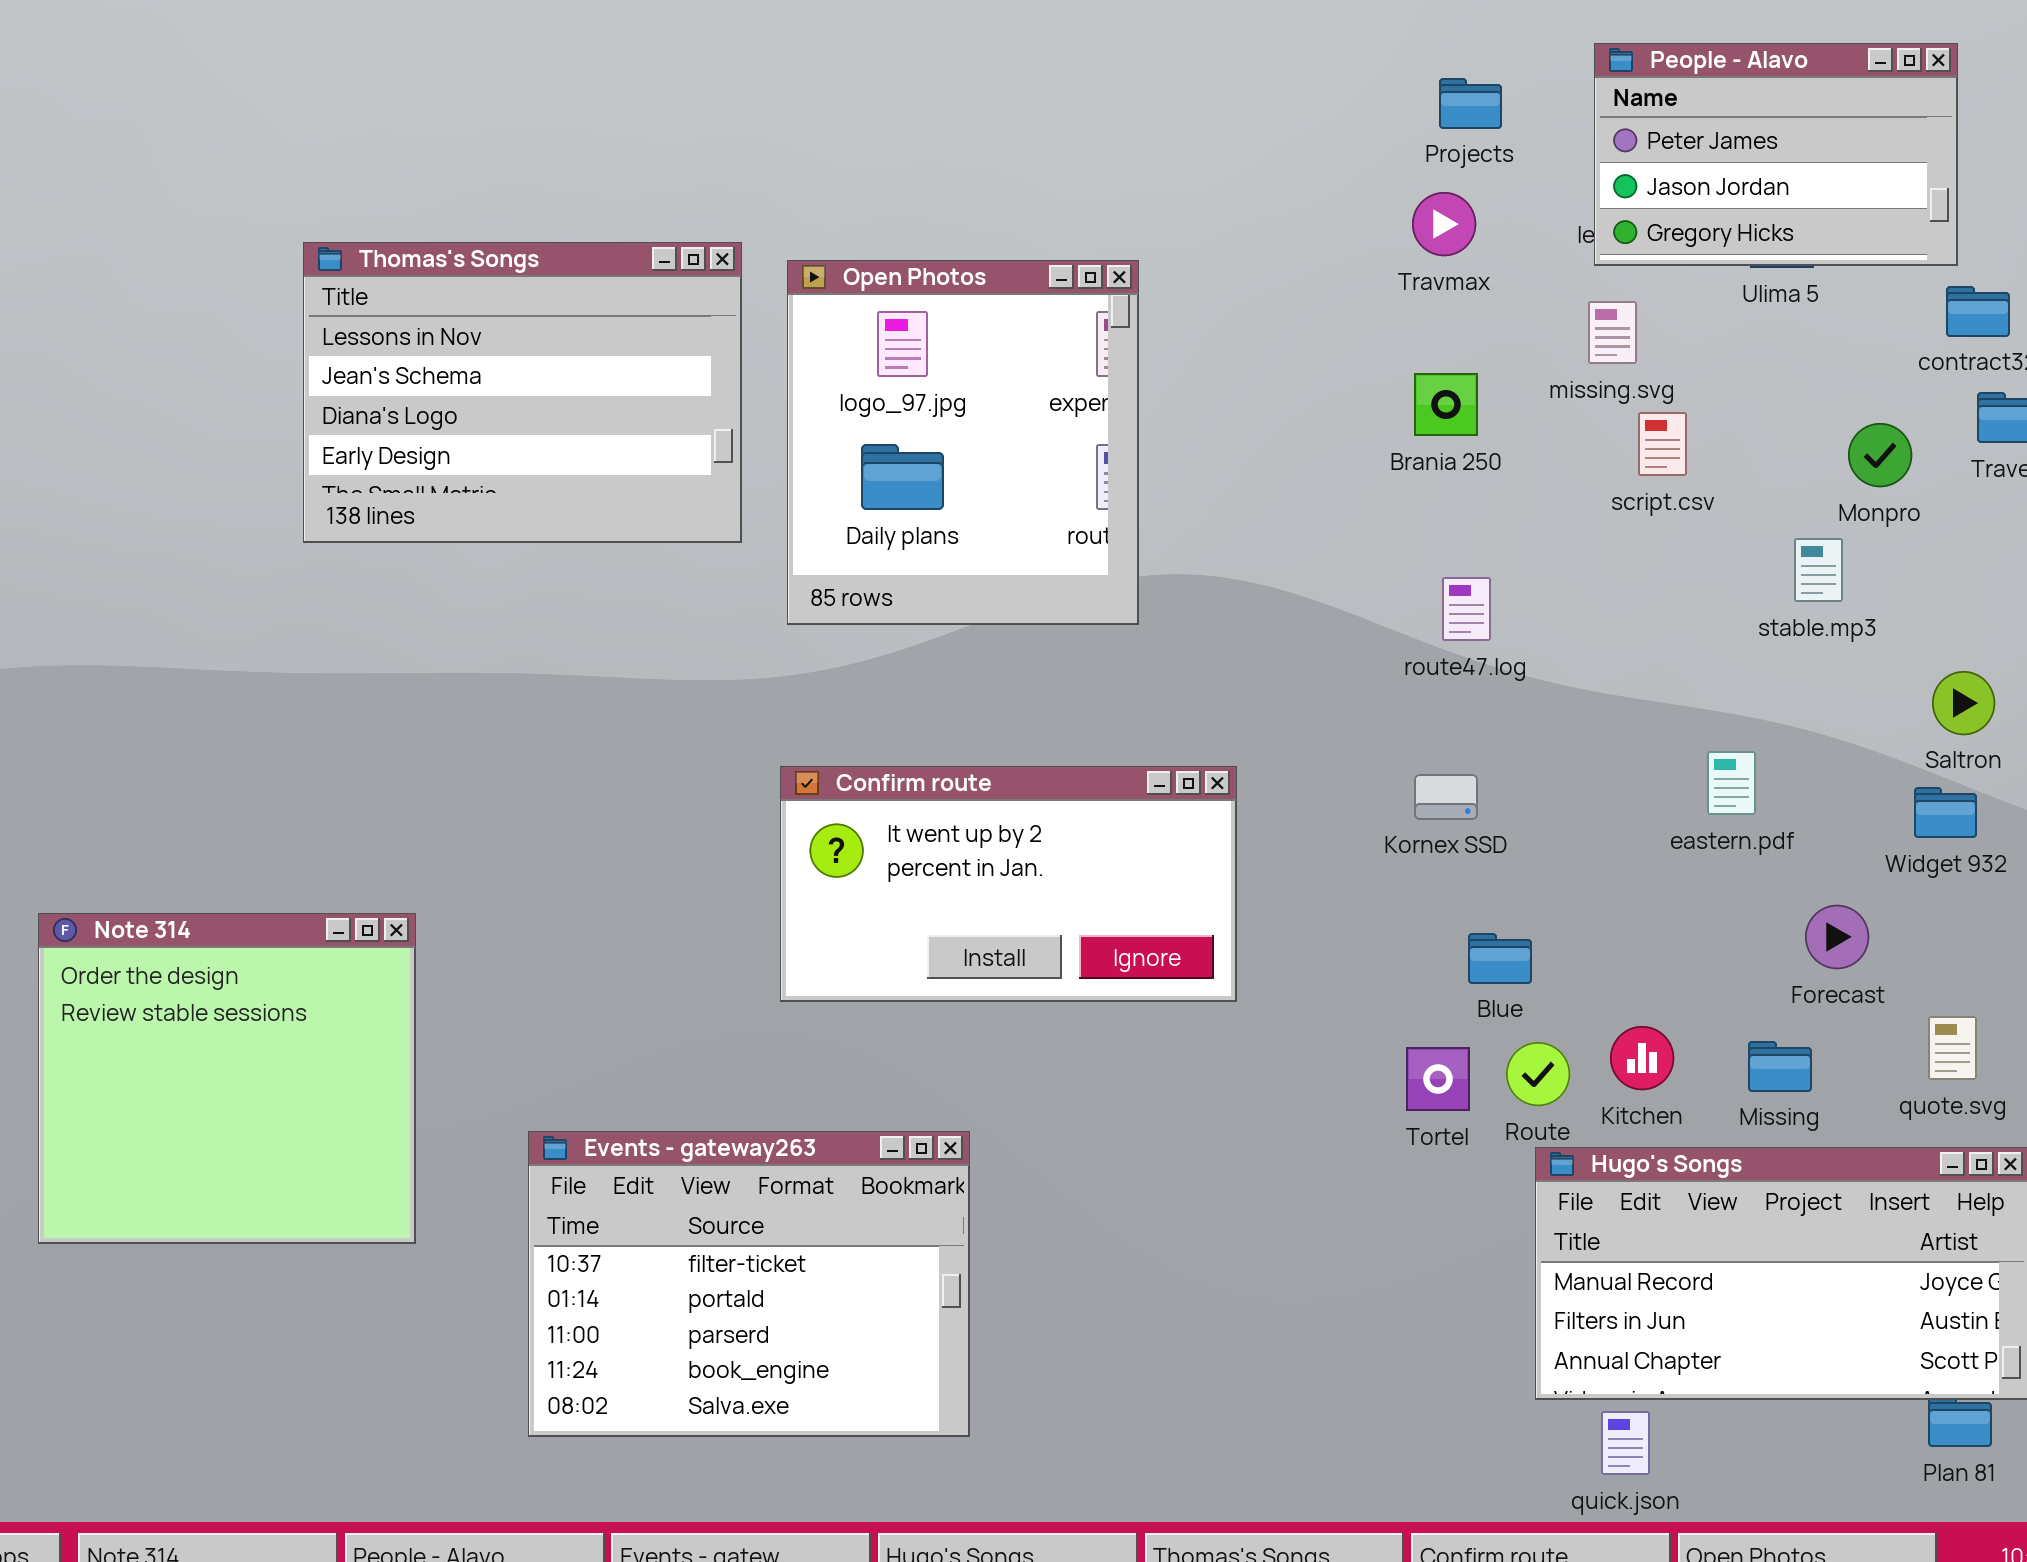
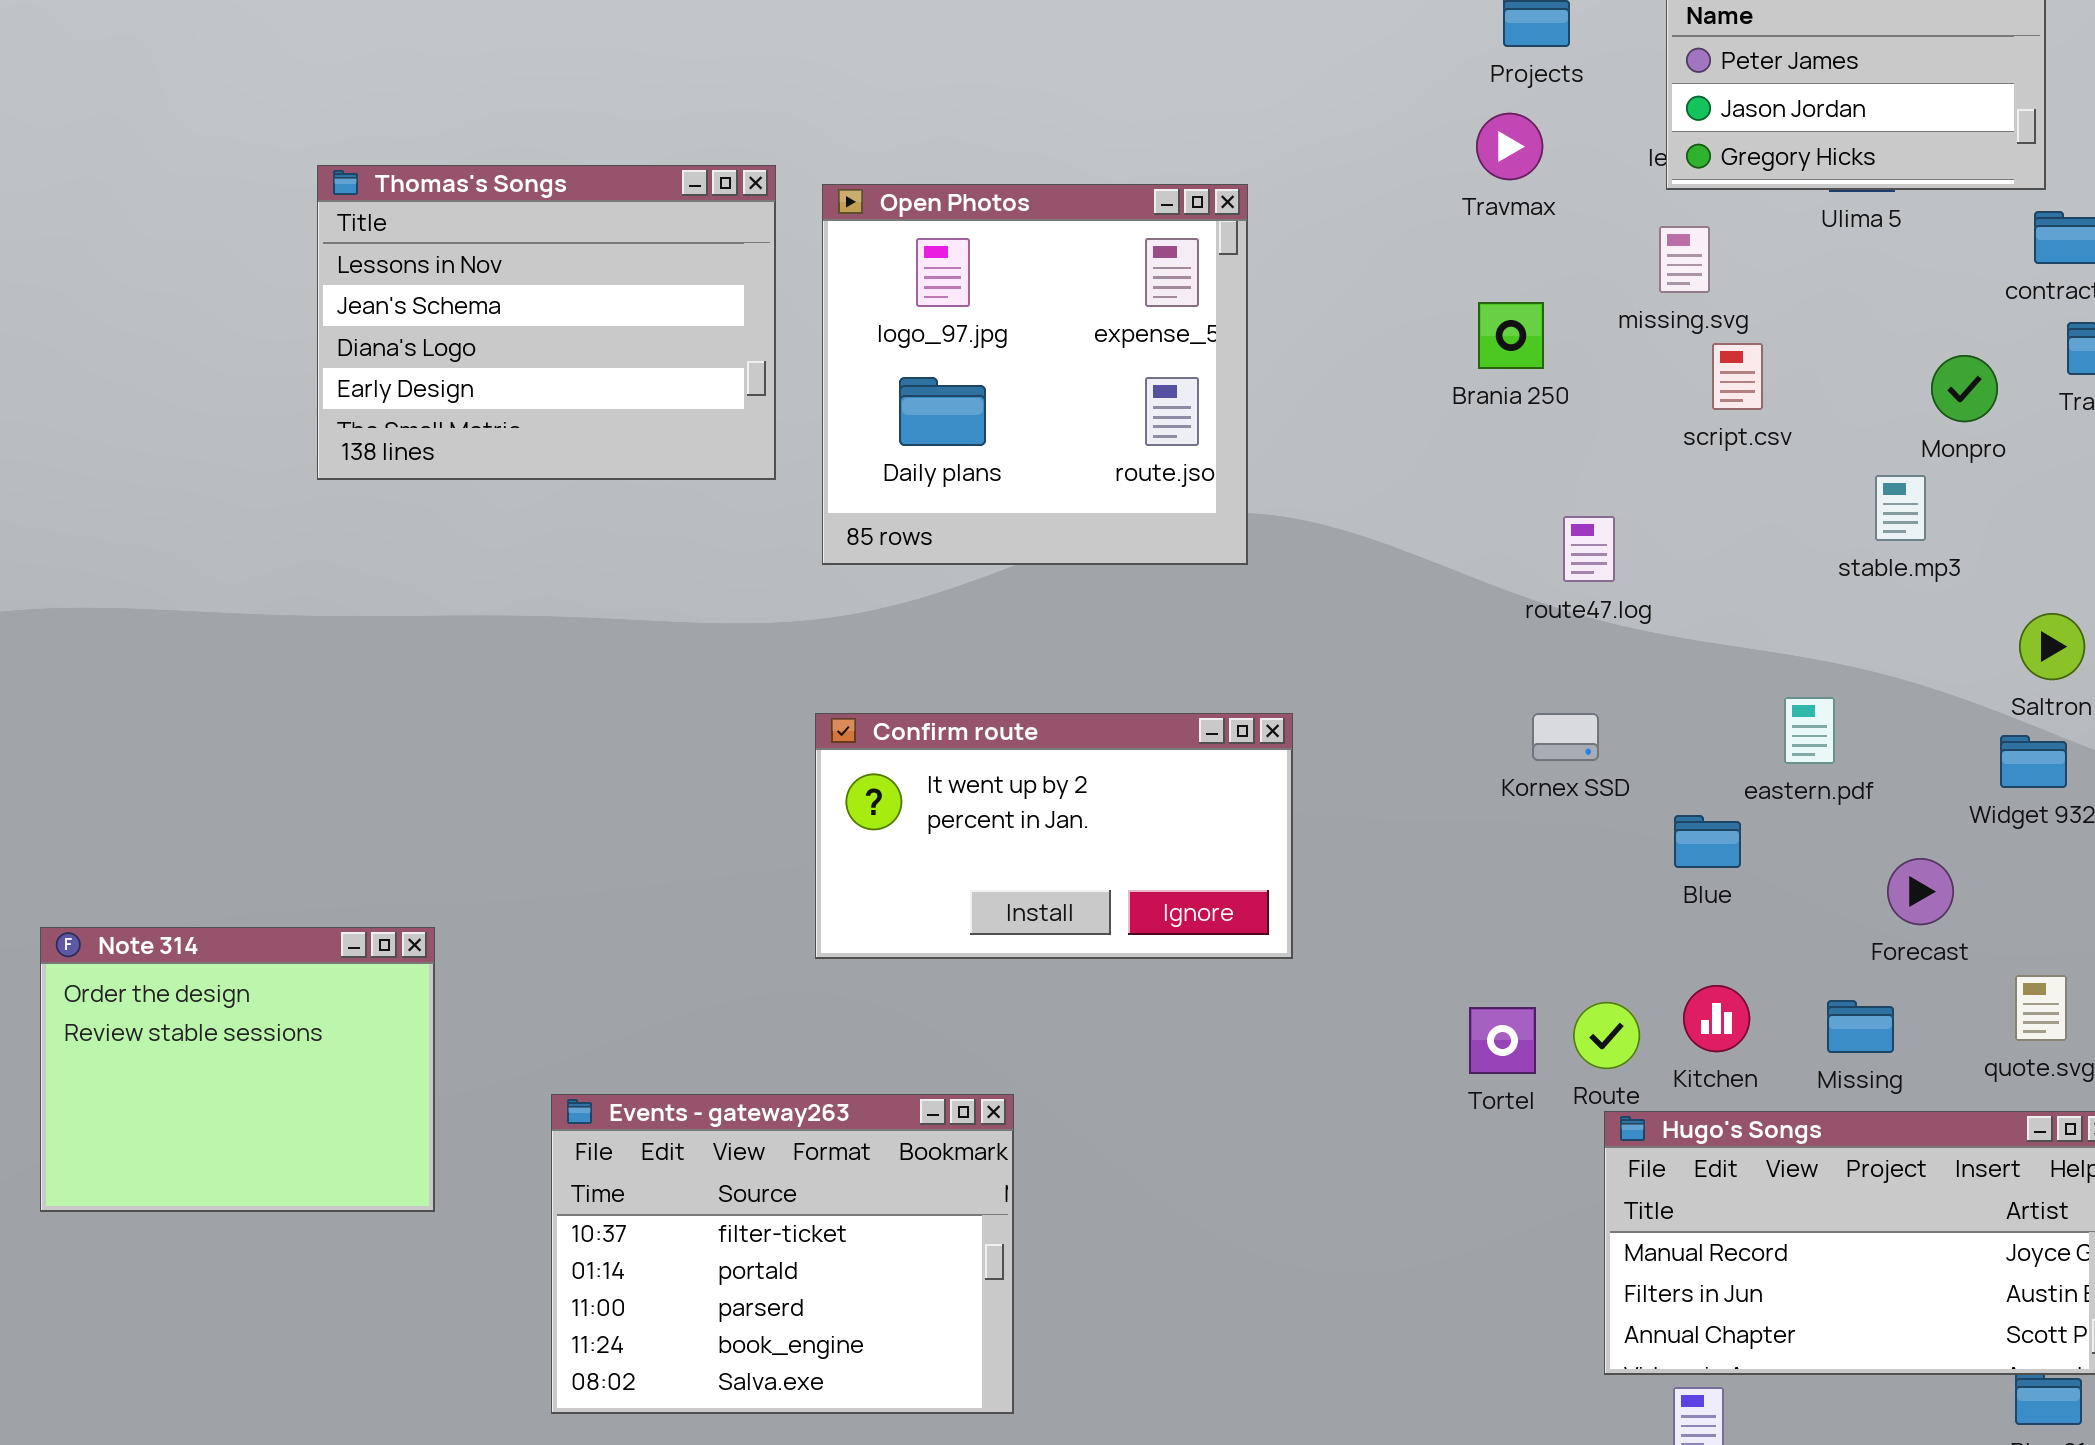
Open Photos: [787,260,1139,625] -> [822,184,1248,565], resized
route47.log: [1442,577,1491,641] -> [1563,516,1615,582], moved
Kornex SSD: [1414,774,1478,820] -> [1532,713,1599,761], moved
Note 314: [38,913,416,1244] -> [40,927,435,1212], resized
Blue: [1468,933,1532,984] -> [1674,815,1741,868], moved

